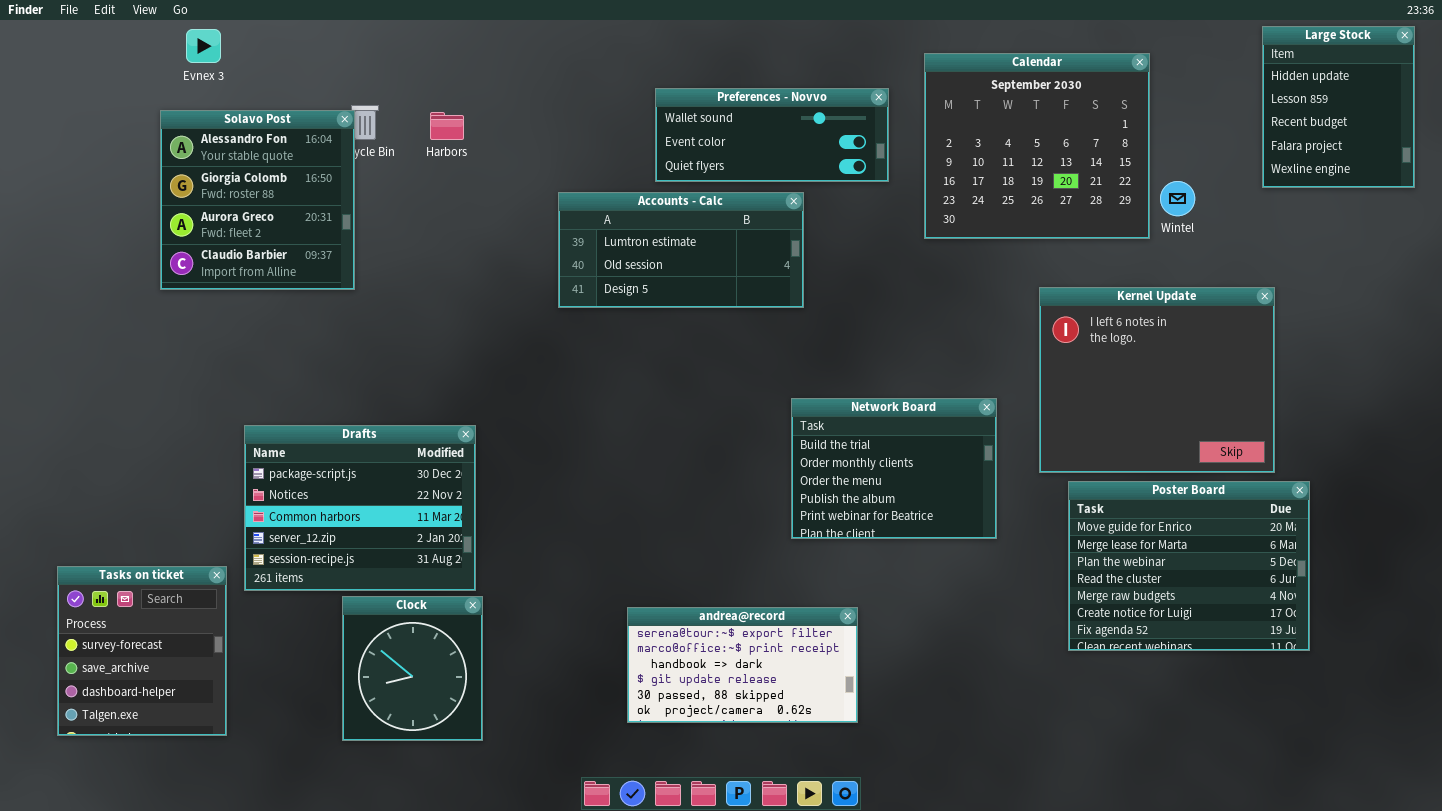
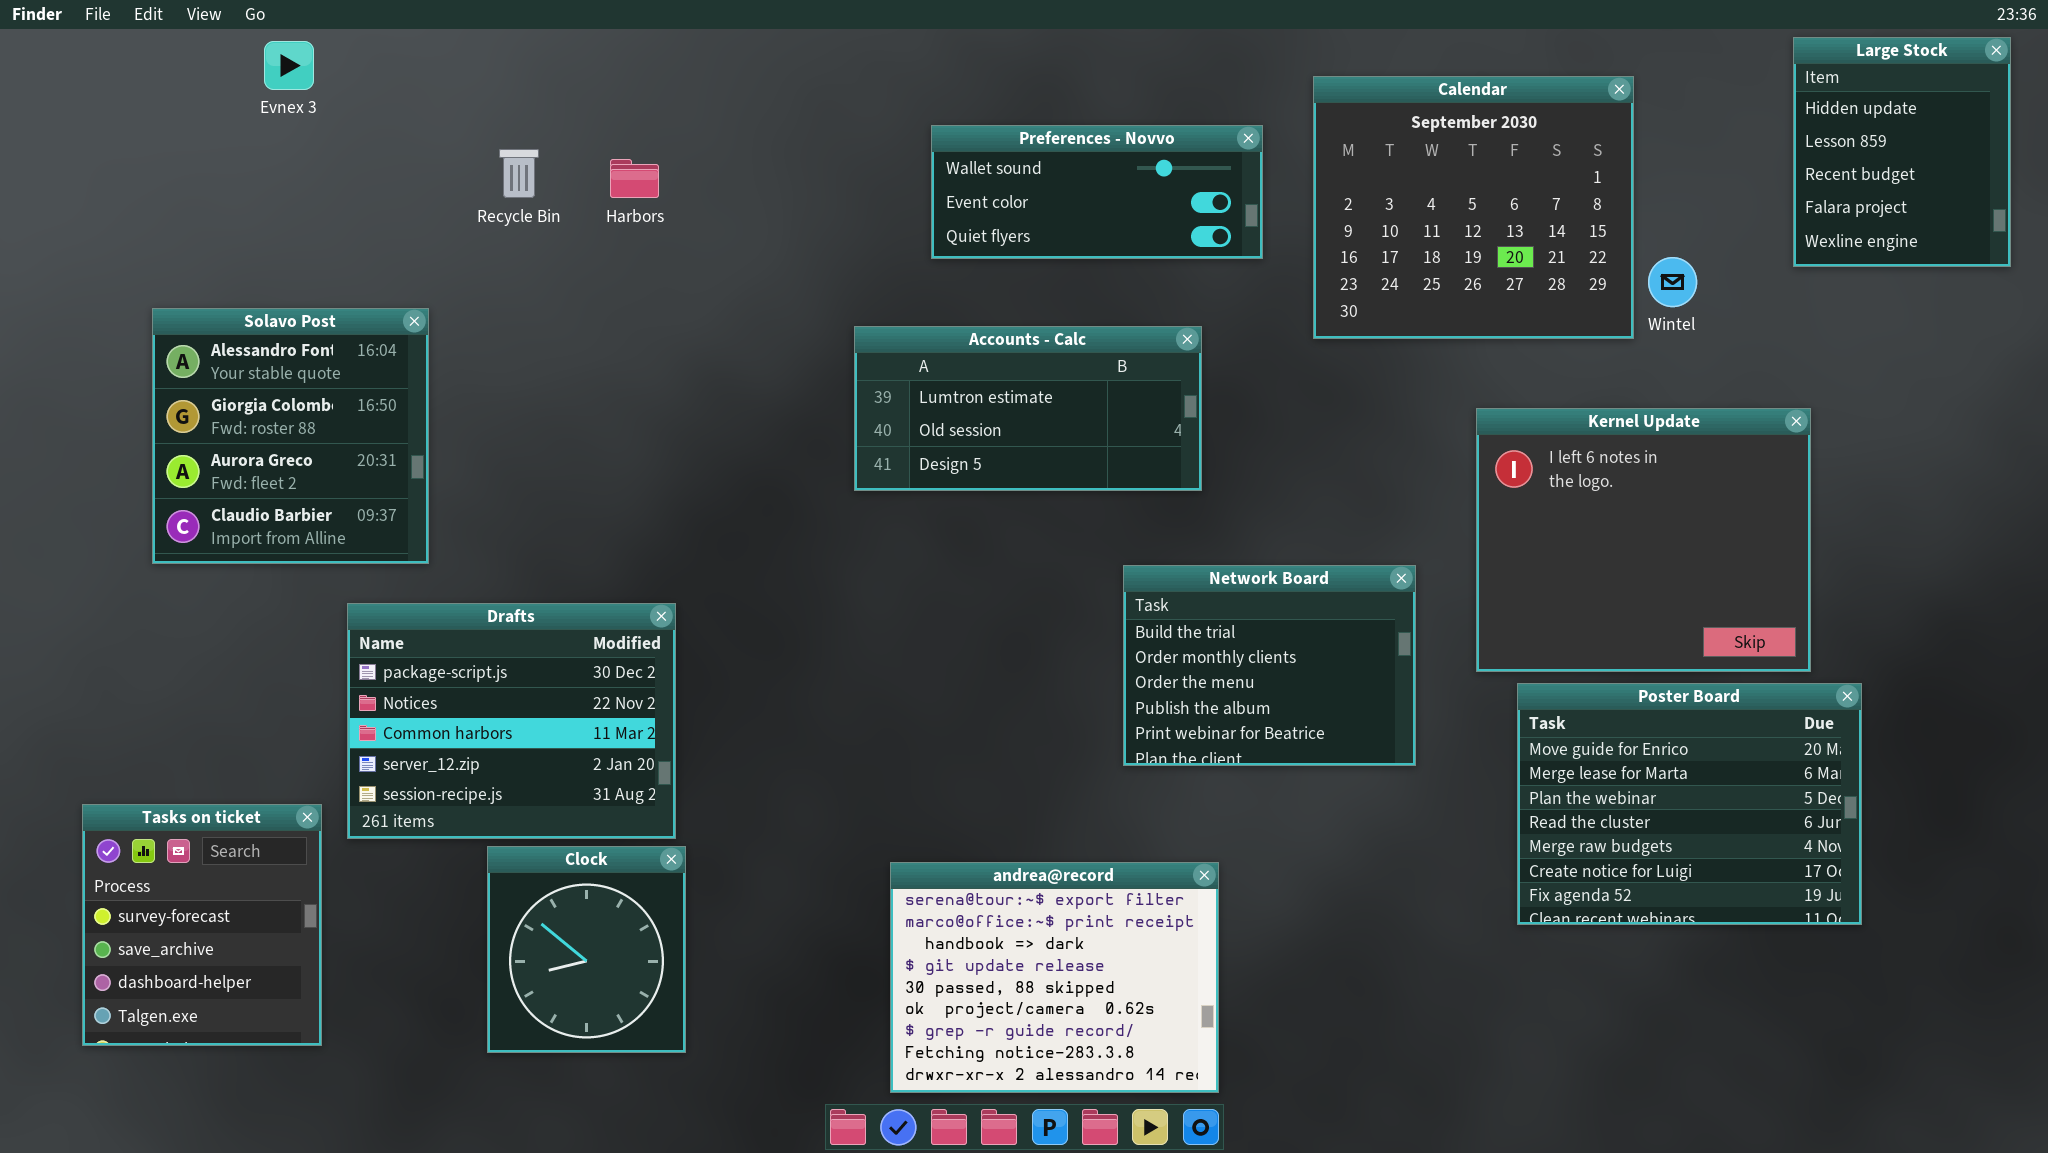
Solavo Post: [160,110,355,290] -> [152,308,429,564], moved
Accounts - Calc: [558,192,804,308] -> [854,326,1202,491], moved
andrea@record: [627,607,858,723] -> [890,862,1219,1093], resized

